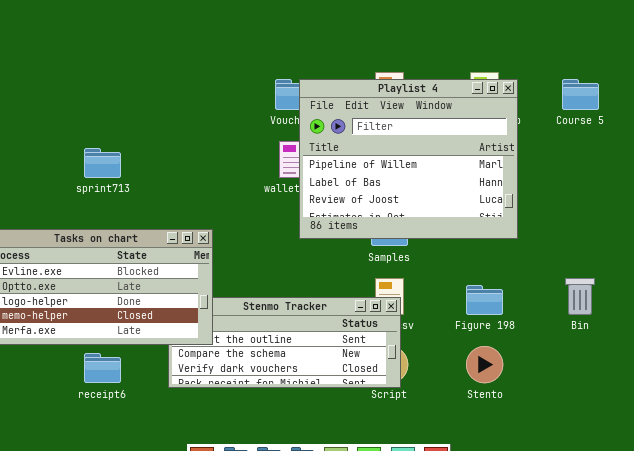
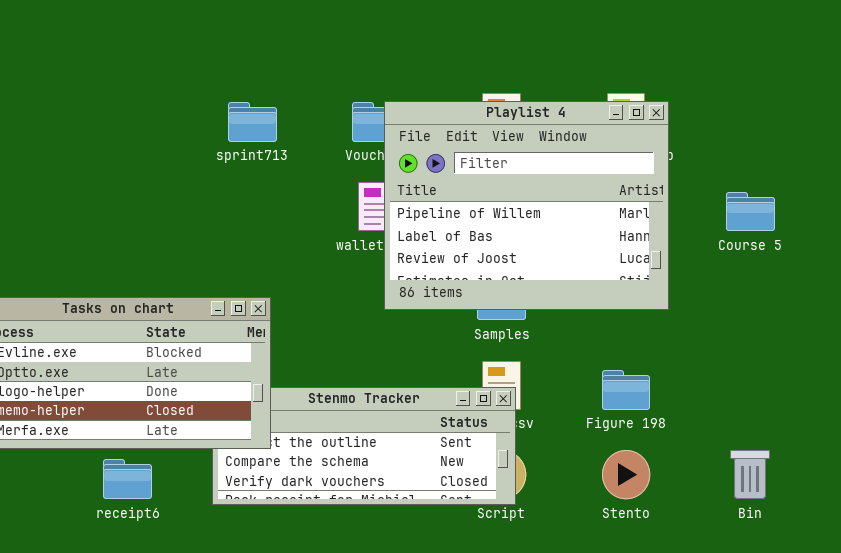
Course 5: [562,79,599,110] -> [726,192,775,231], moved
sprint713: [84,148,121,178] -> [228,102,277,142], moved
Bin: [565,278,595,315] -> [730,450,770,499], moved

